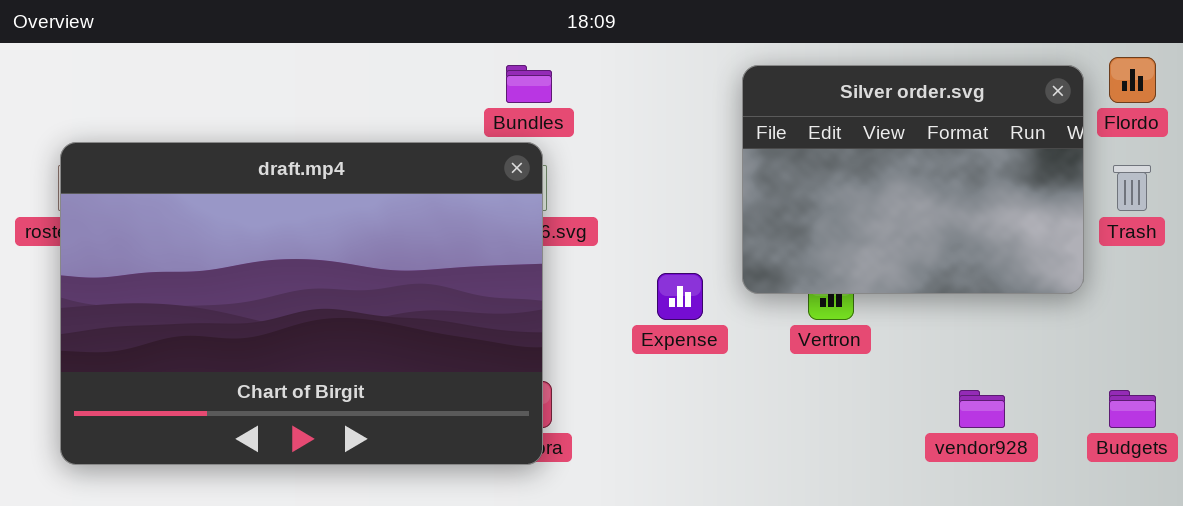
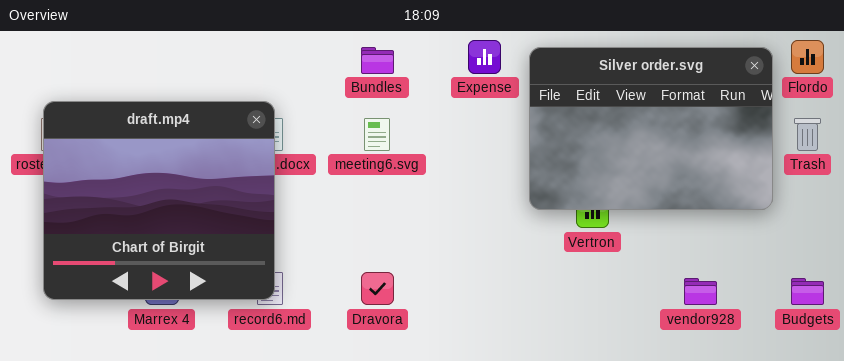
draft.mp4: [60,142,543,465] -> [43,101,275,300], resized
Expense: [657,273,703,320] -> [468,40,501,74], moved

